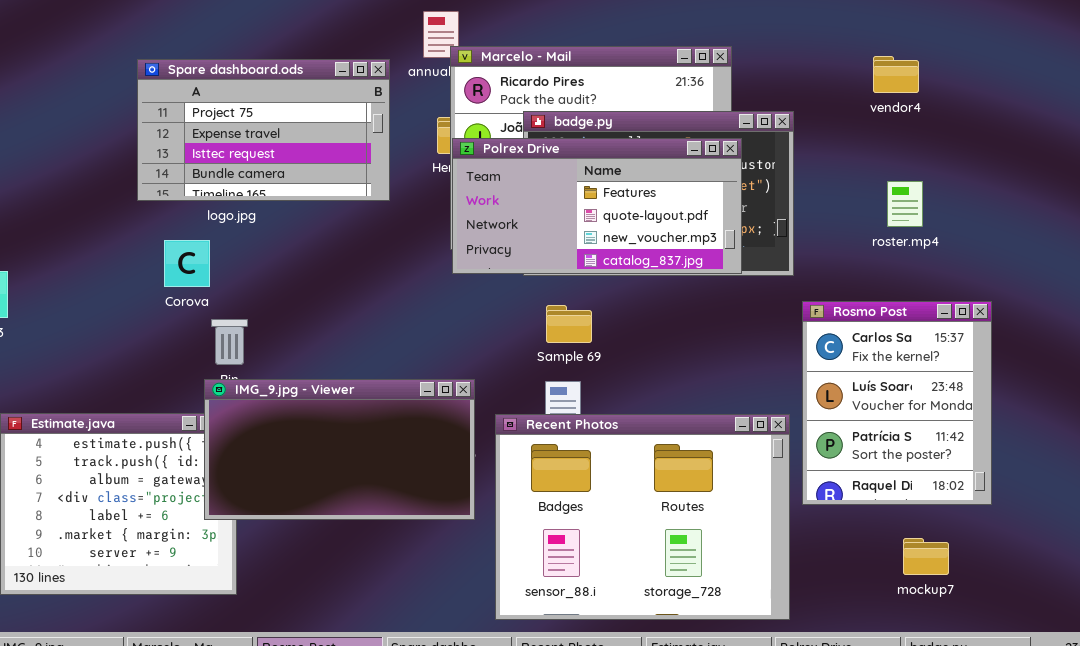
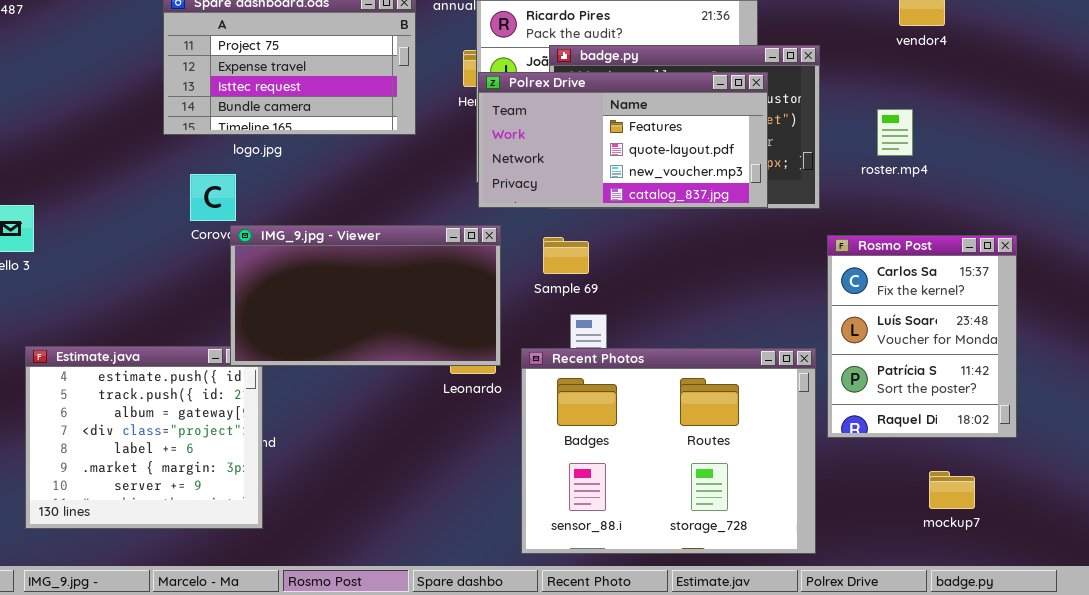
roster.mp4: [887,181,923,227] -> [877,109,913,156], moved
Sample 69: [546,305,592,343] -> [543,237,589,274], moved
IMG_9.jpg - Viewer: [204,379,475,520] -> [230,225,501,366], moved

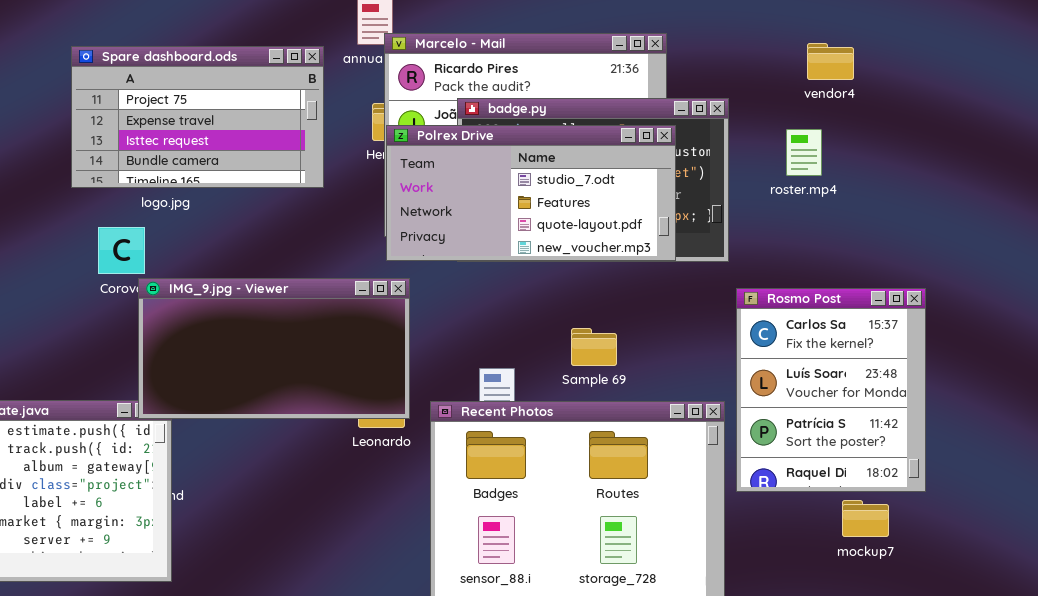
Polrex Drive: [478,72,768,208] -> [386,125,676,261], scrolled up 1 row
roster.mp4: [877,109,913,156] -> [786,129,822,176], moved
Sample 69: [543,237,589,274] -> [571,328,617,366], moved
mockup7: [929,471,975,509] -> [842,500,889,537], moved

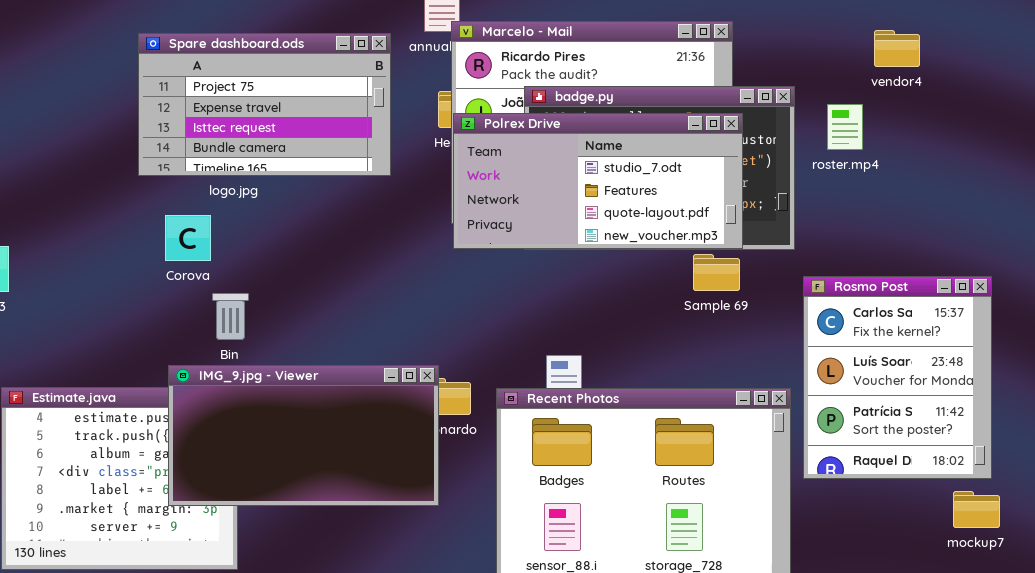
roster.mp4: [786,129,822,176] -> [827,104,863,150], moved
IMG_9.jpg - Viewer: [138,278,410,419] -> [168,365,439,506], moved
Sample 69: [571,328,617,366] -> [693,254,740,291], moved
mockup7: [842,500,889,537] -> [953,491,1000,528], moved

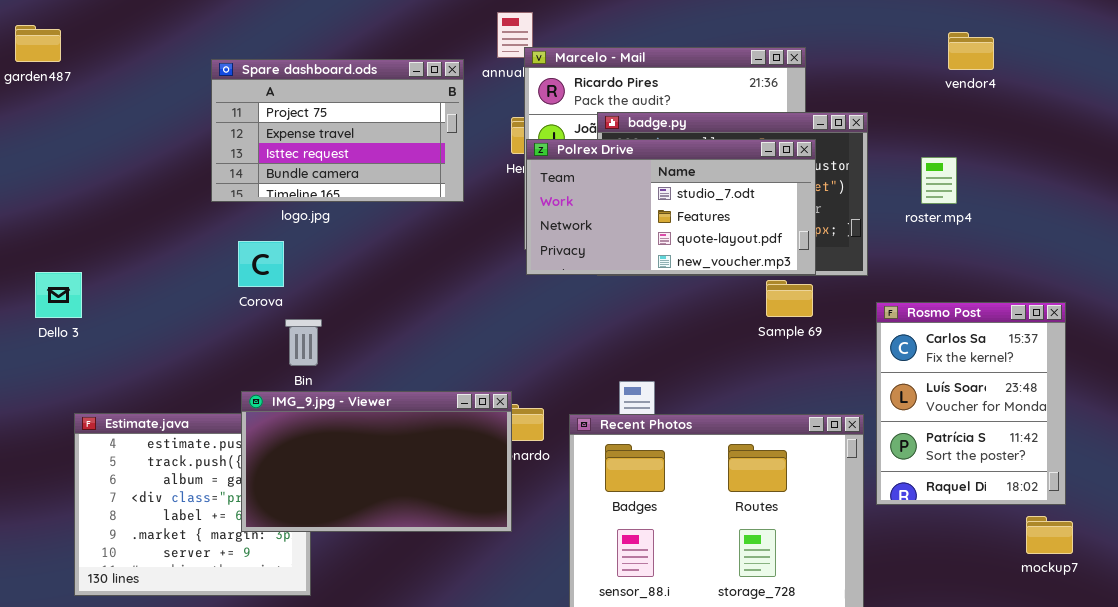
vendor4: [874,30,920,67] -> [948,32,994,70], moved
roster.mp4: [827,104,863,150] -> [921,157,957,204], moved

